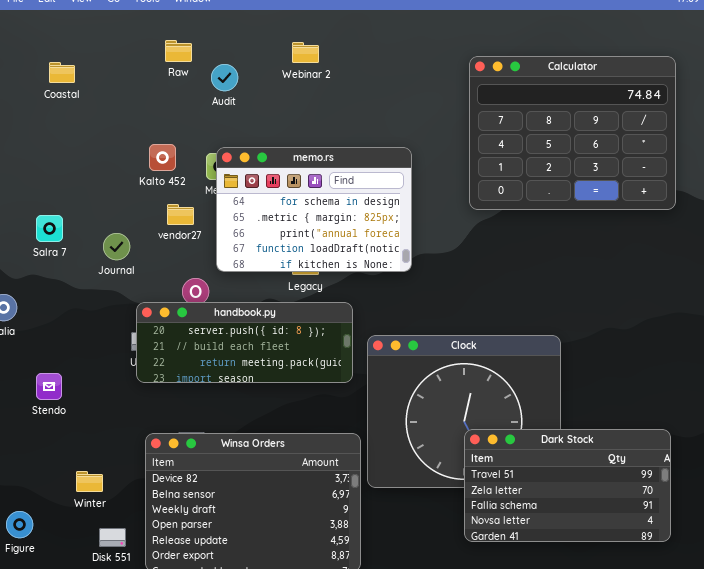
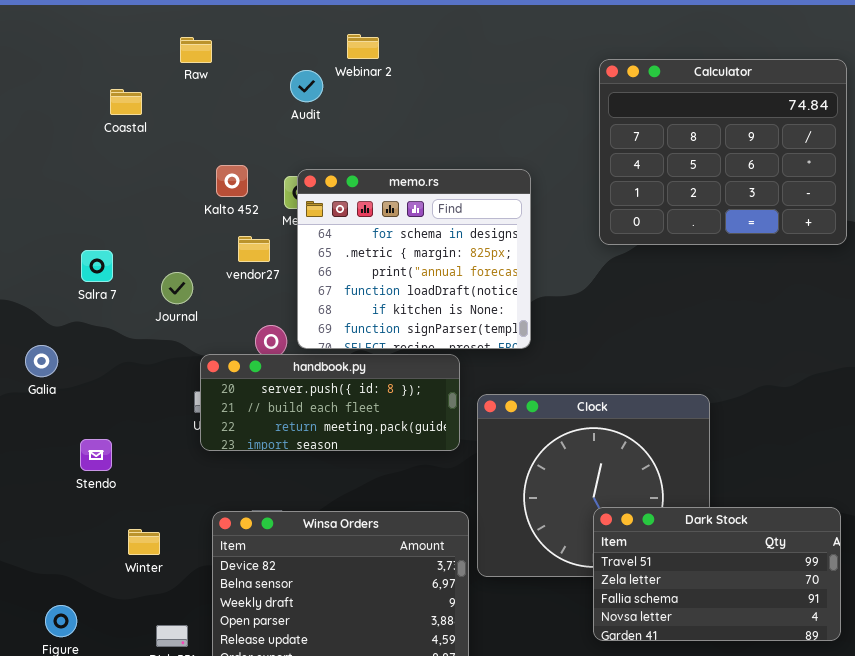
Raw: [165,40,192,62] -> [180,37,212,63], moved
Webinar 2: [292,42,319,63] -> [347,34,379,59], moved
Coastal: [49,62,75,83] -> [110,89,142,115], moved
memo.rs: [216,147,412,272] -> [297,169,531,349], resized
Winter: [76,471,103,492] -> [128,529,160,555], moved

